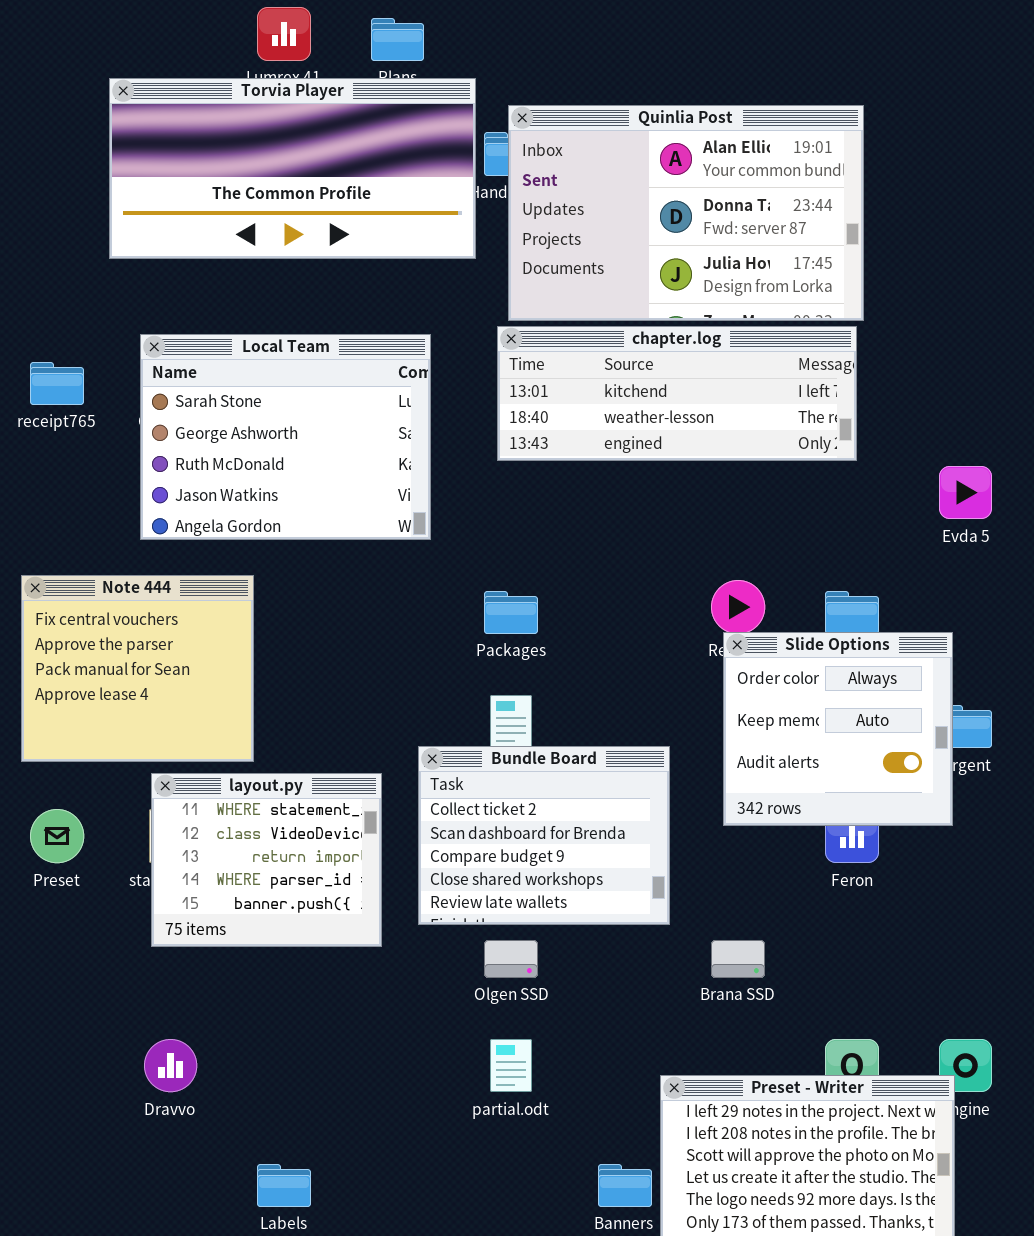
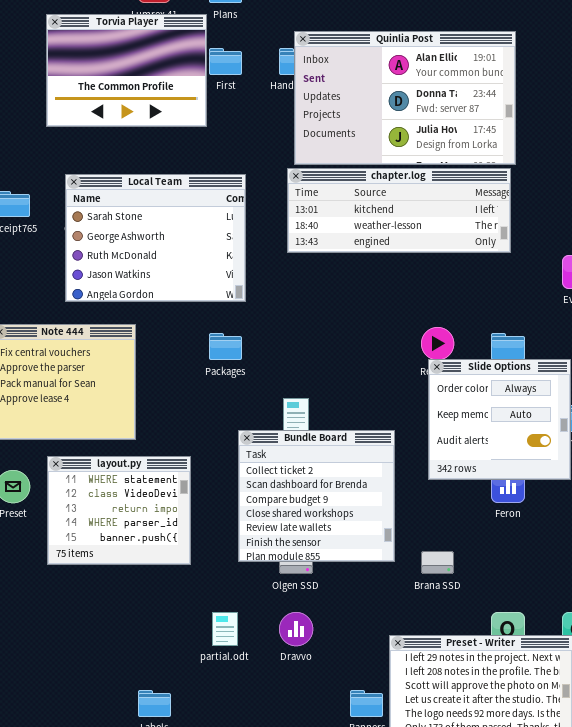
Torvia Player: [109,78,476,259] -> [46,14,207,127], resized
Packages: [484,591,538,634] -> [209,333,242,360], moved
Bundle Board: [418,746,670,925] -> [238,430,395,562], resized
layout.py: [151,773,382,947] -> [47,456,191,565], moved
Dravvo: [144,1039,197,1092] -> [279,612,313,646], moved
partial.odt: [490,1039,532,1092] -> [212,612,238,646], moved

